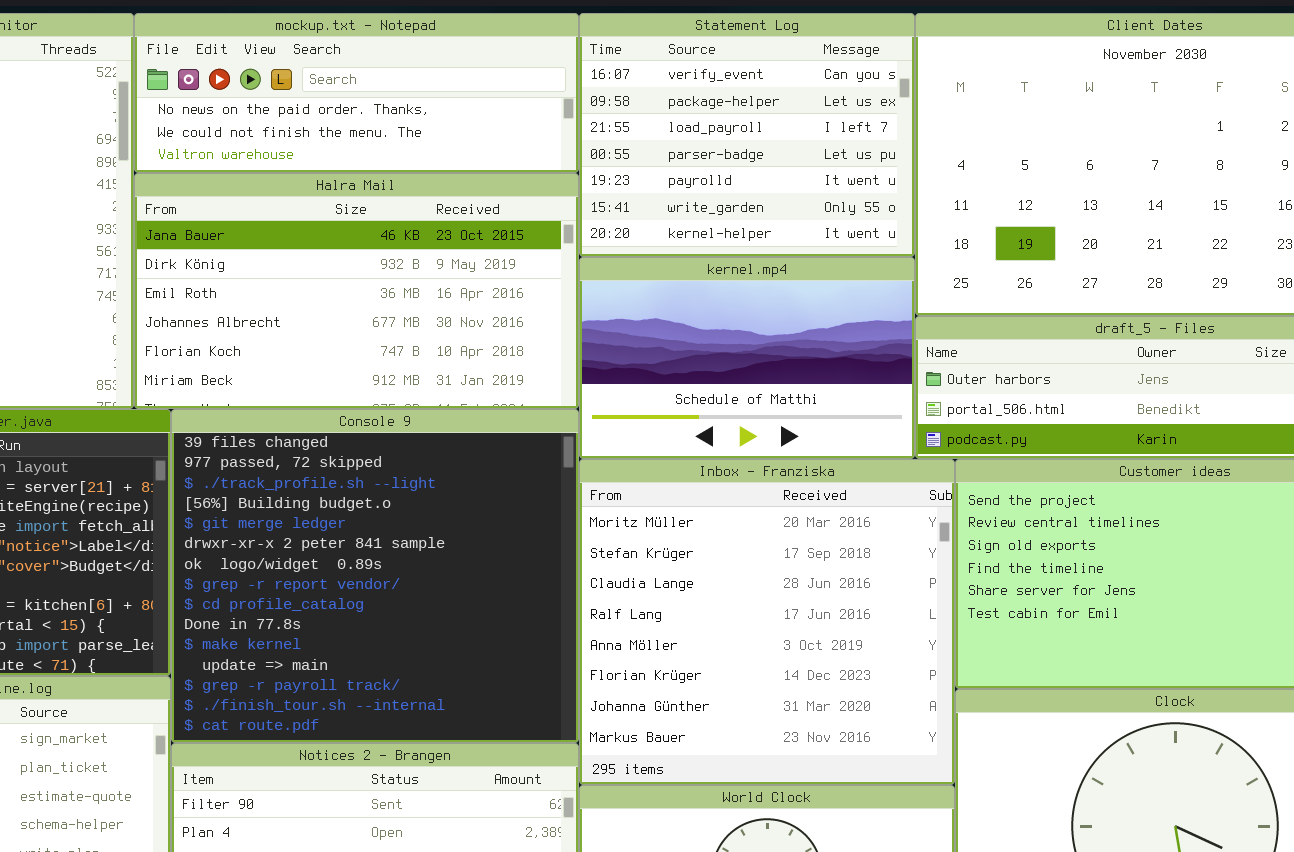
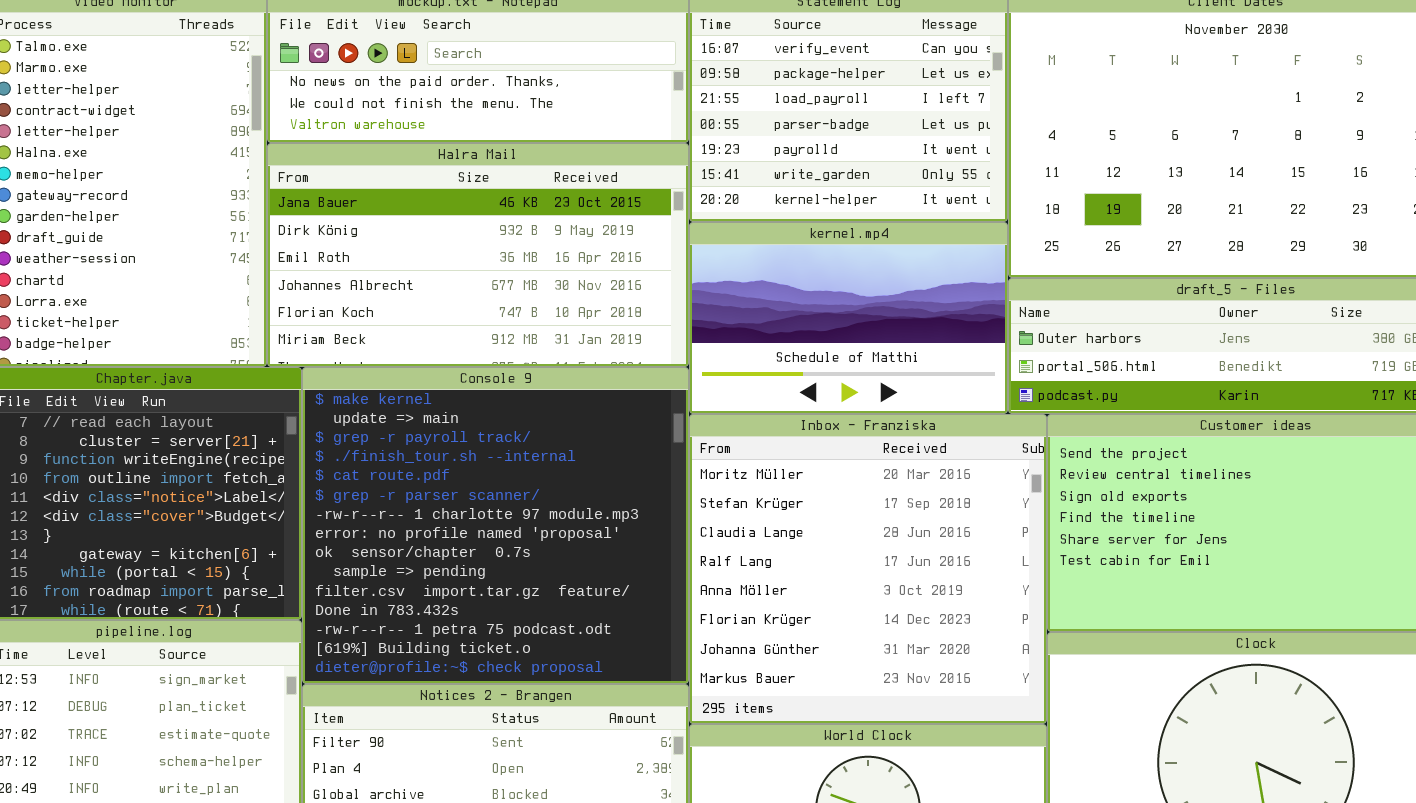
Console 9: [171,409,579,743] -> [302,367,689,684], scrolled down 10 rows

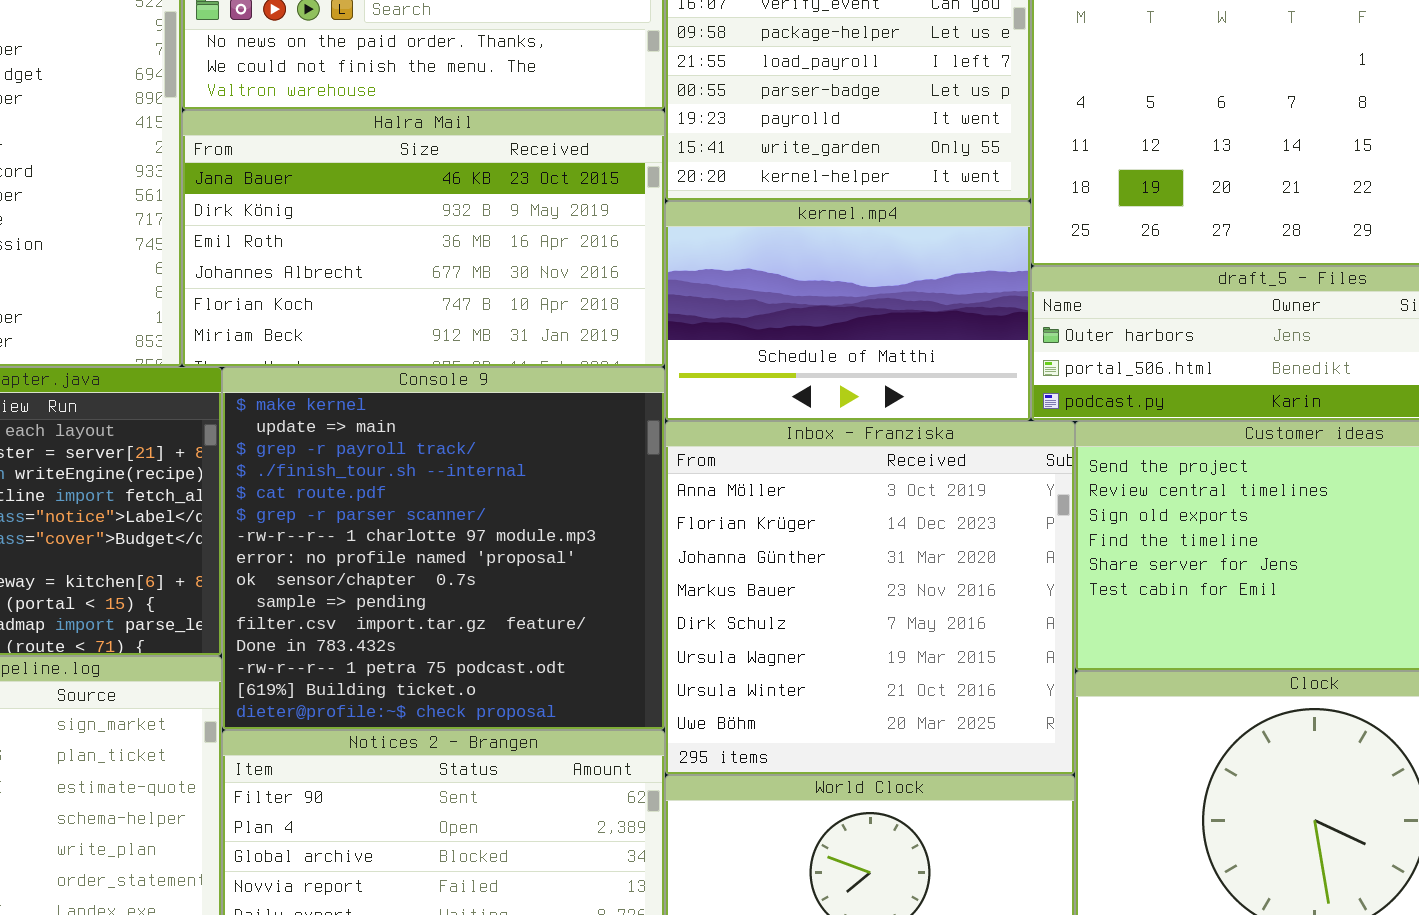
Inbox - Franziska: [689,414,1047,724] -> [665,421,1075,775], scrolled down 4 rows

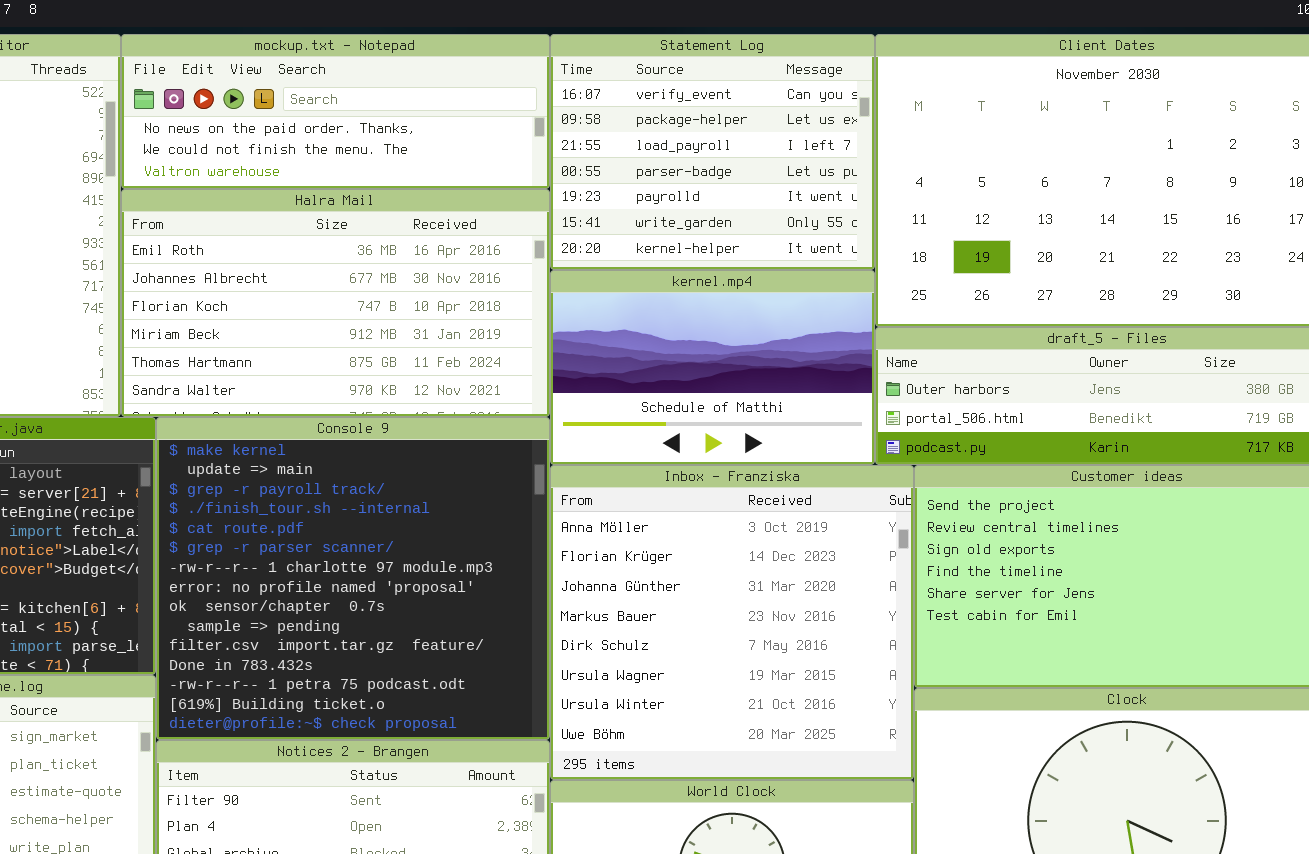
Halra Mail: [182,110,665,367] -> [121,189,550,417], scrolled down 2 rows

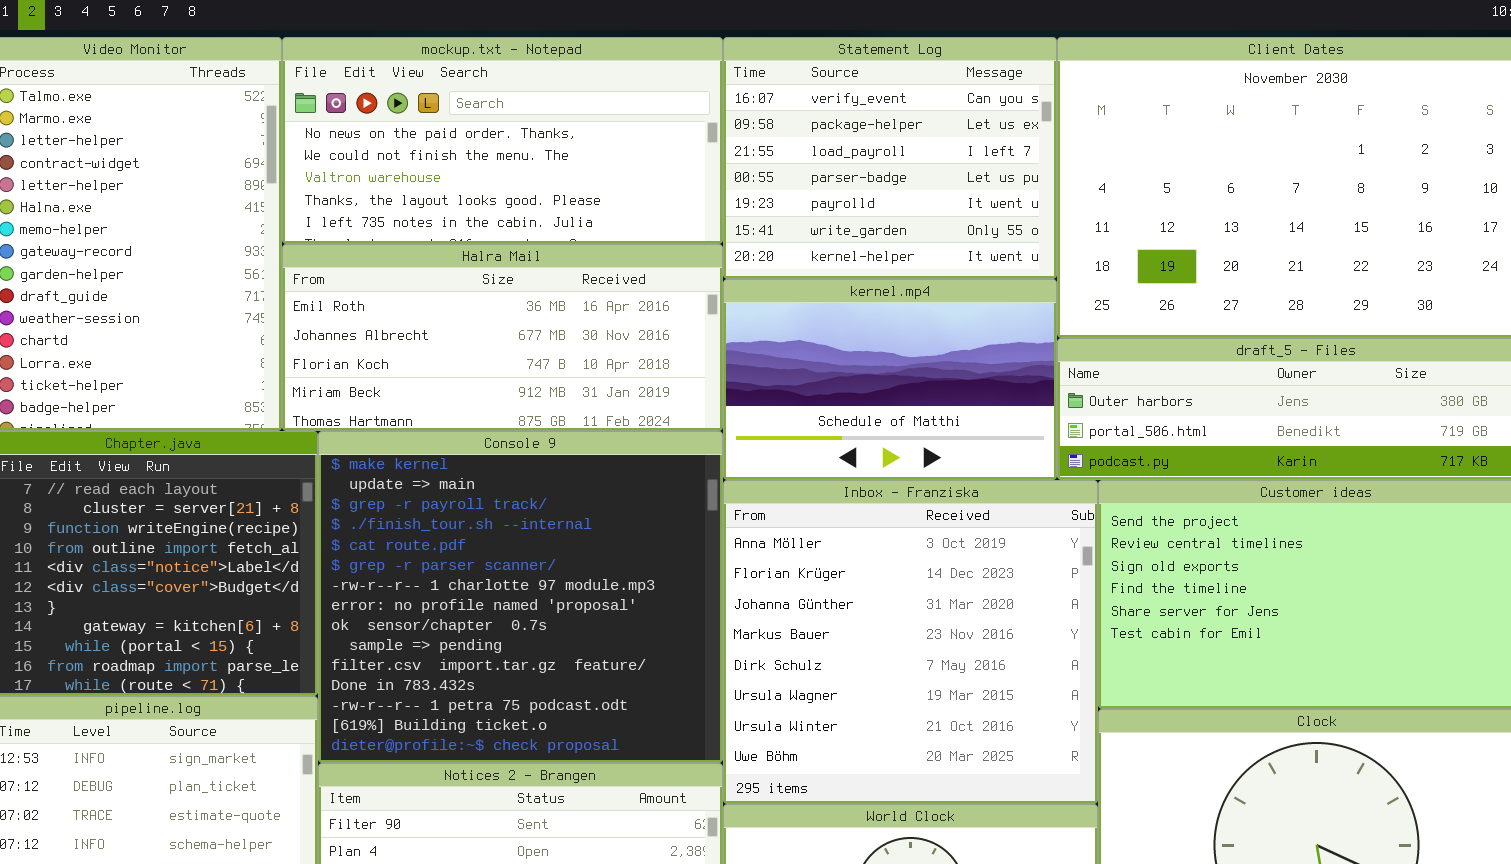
mockup.txt - Notepad: [121,34,550,189] -> [282,37,723,244], resized
Halra Mail: [121,189,550,417] -> [282,244,723,431], resized

